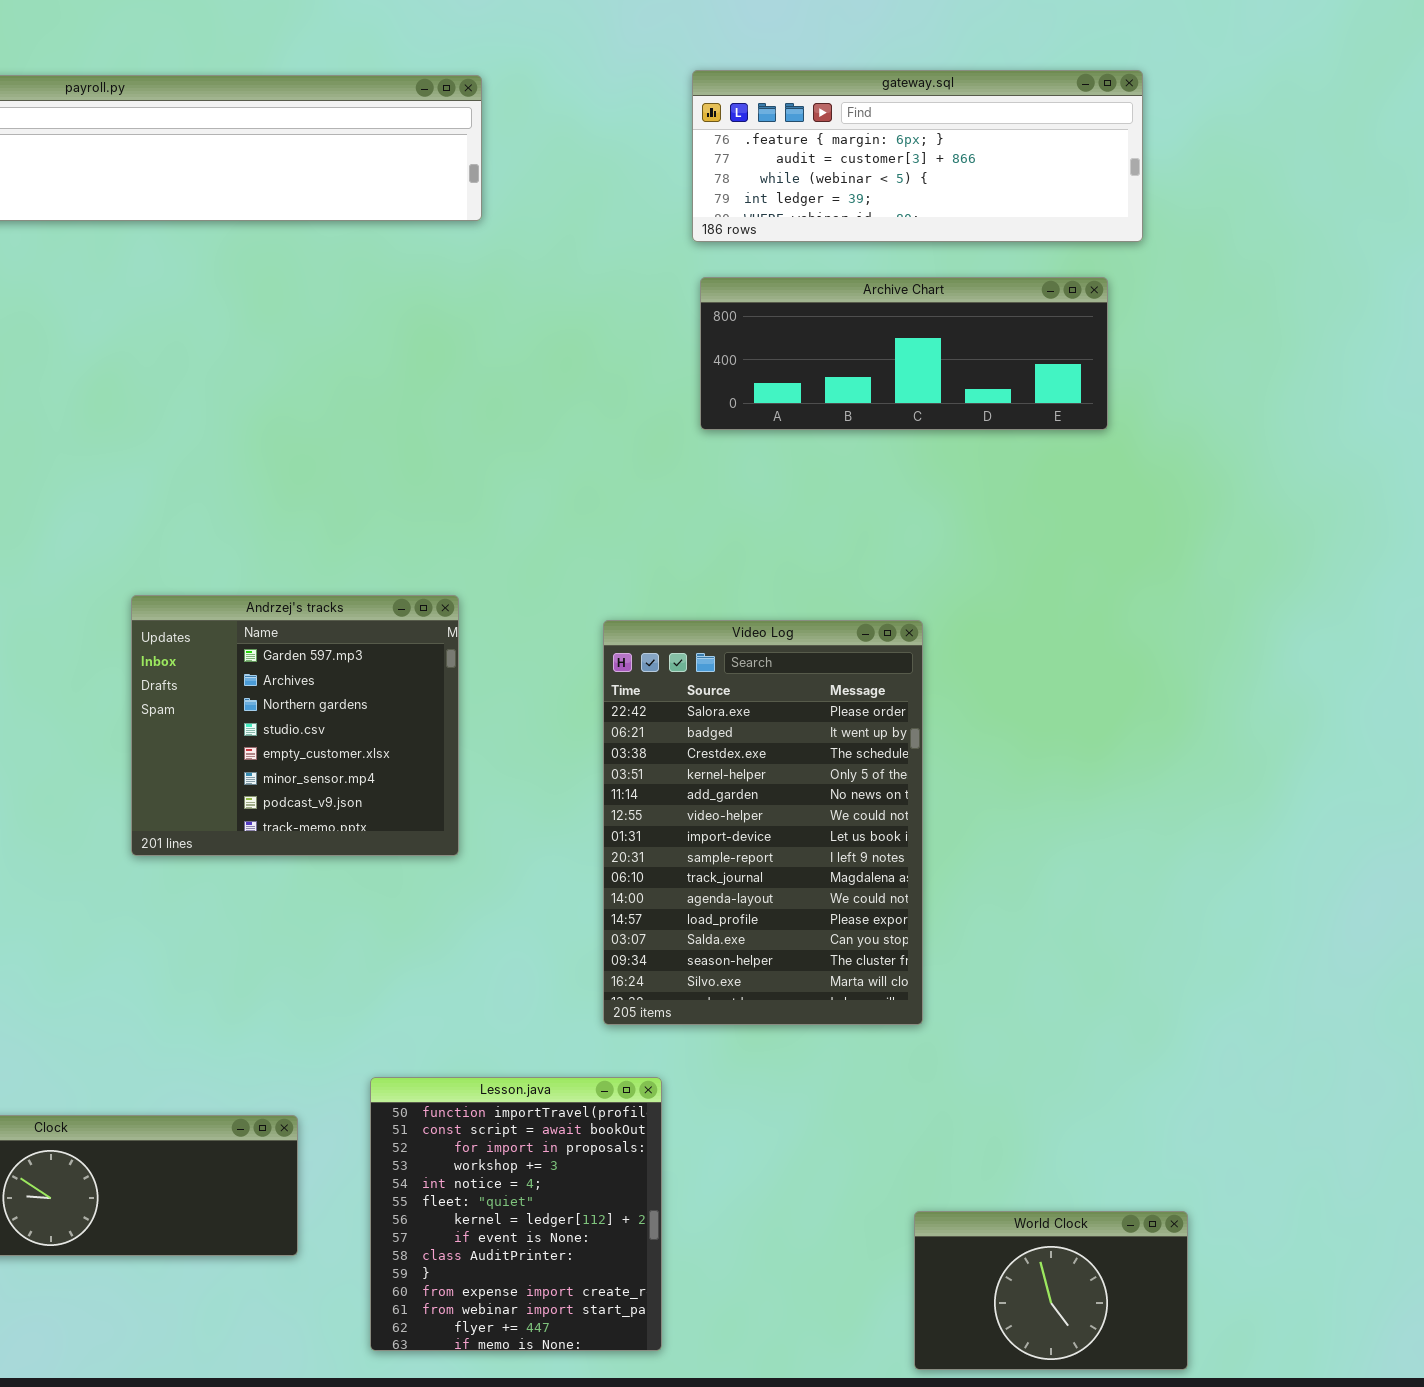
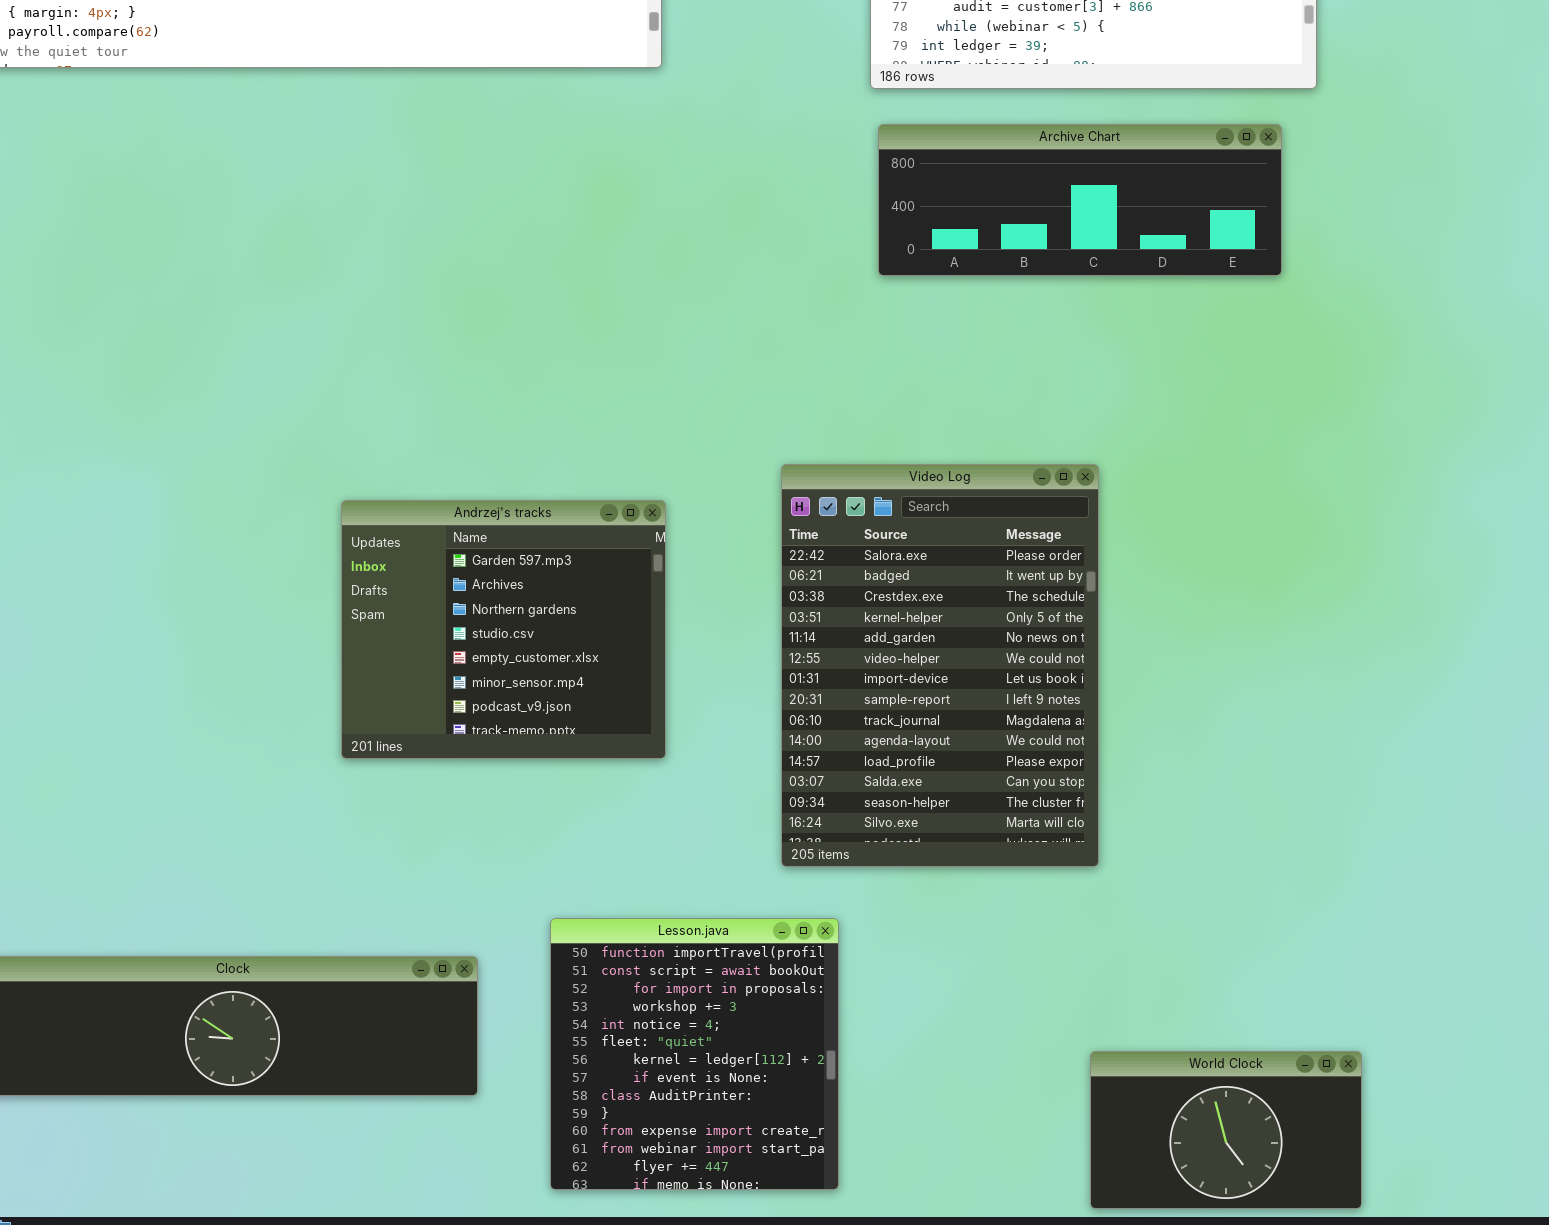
Andrzej's tracks: [131,595,459,856] -> [341,500,666,759], moved

